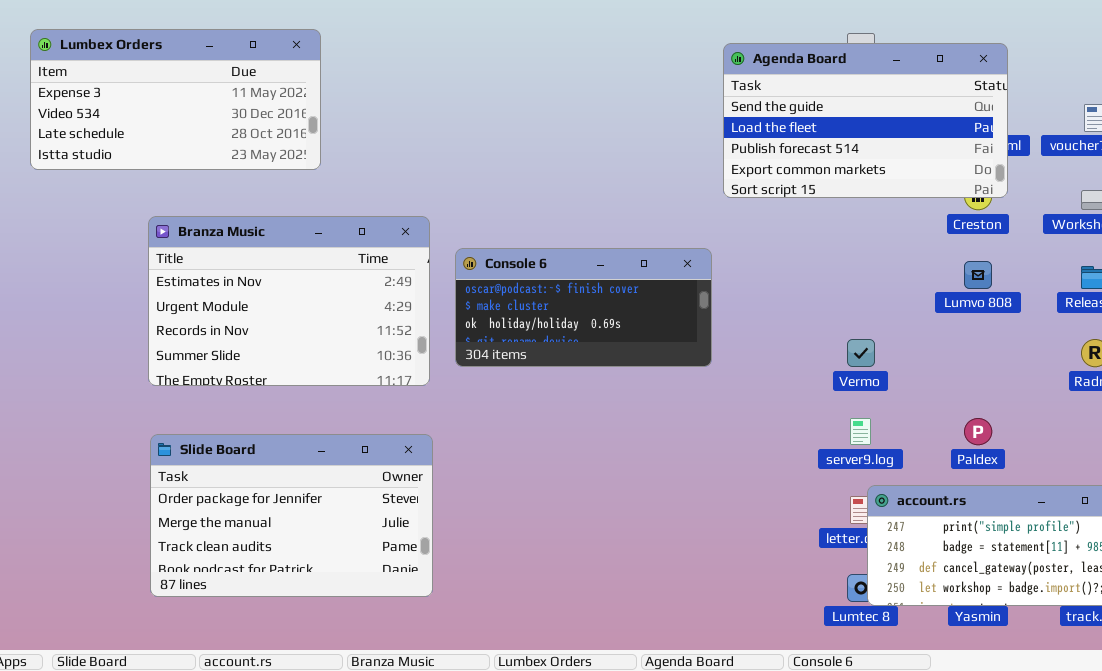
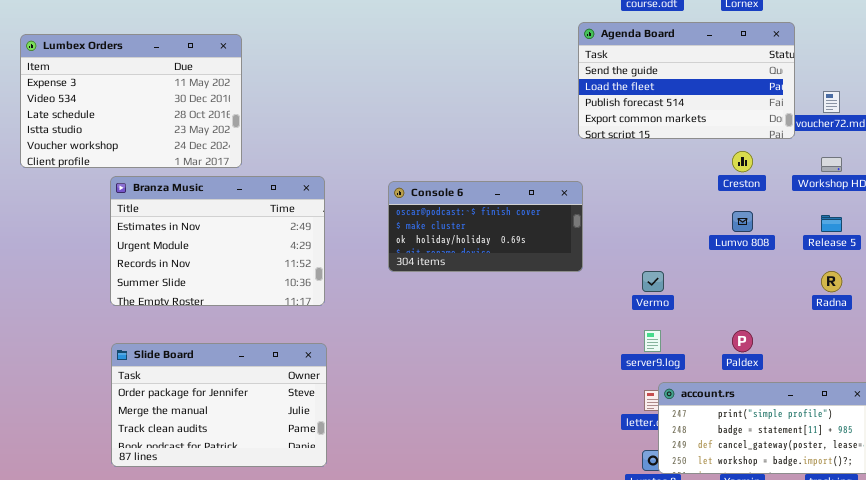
Lumbex Orders: [30,29,321,170] -> [20,34,242,168], resized
Agenda Board: [723,43,1008,198] -> [578,22,795,139], moved
Console 6: [455,248,712,367] -> [388,181,583,272], moved

